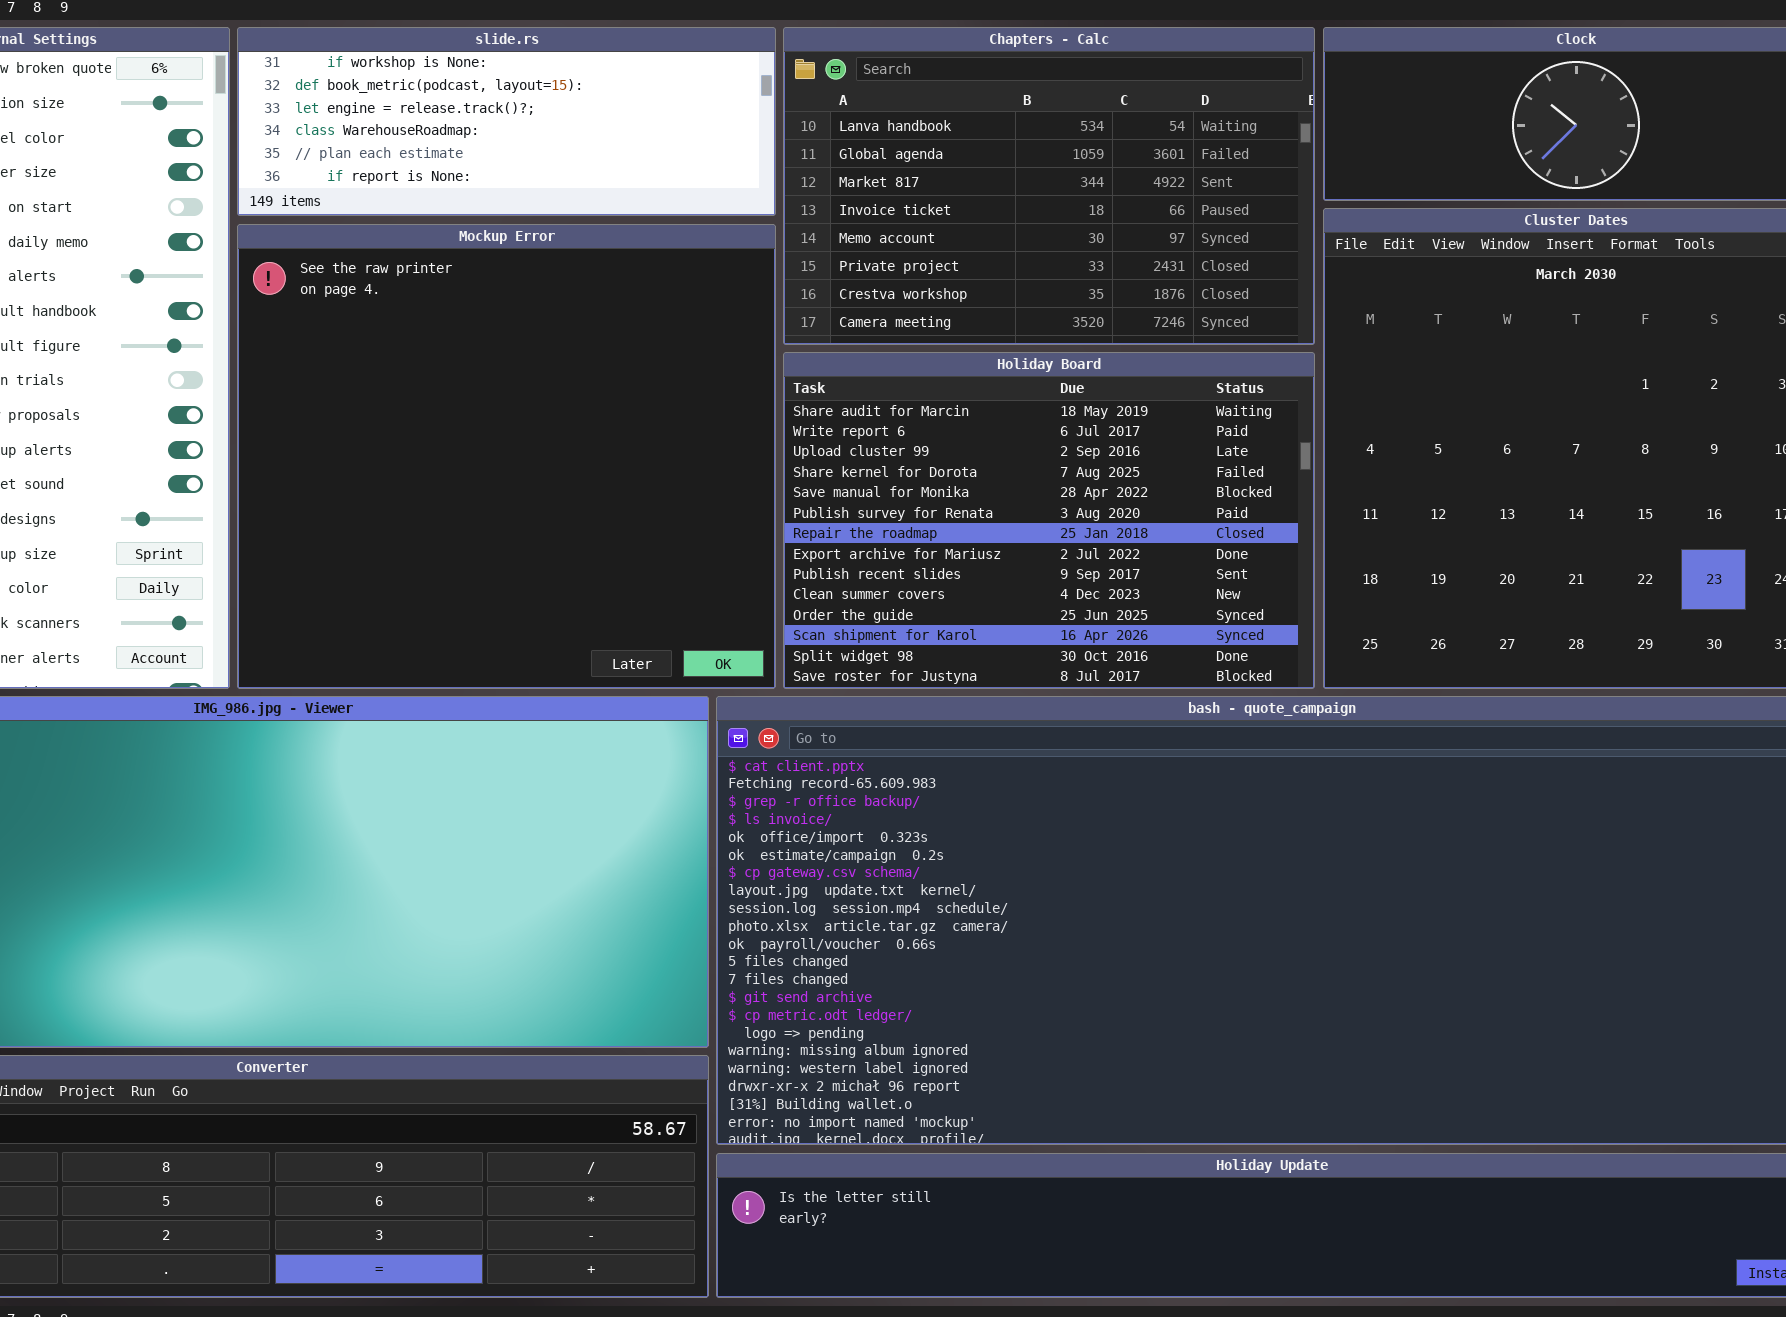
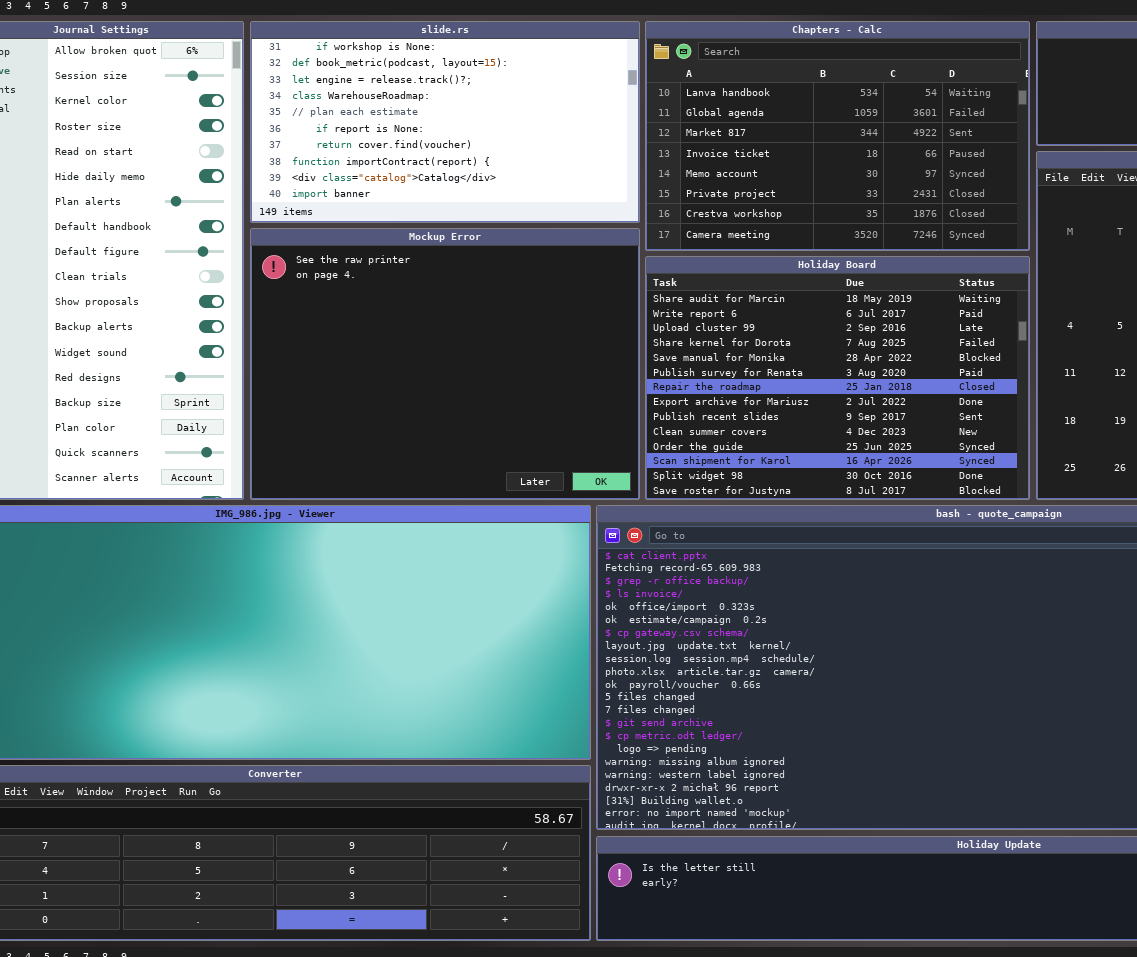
slide.rs: [237,27,776,216] -> [250,21,640,223], resized
Mockup Error: [237,224,776,689] -> [250,228,640,500], resized

